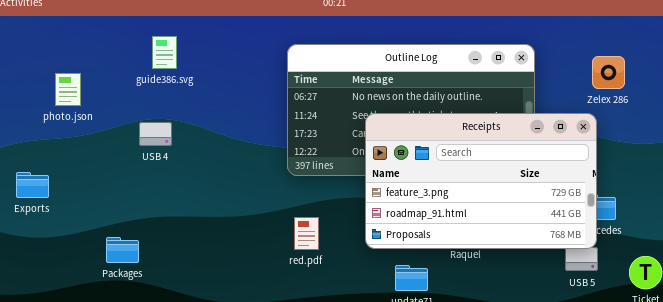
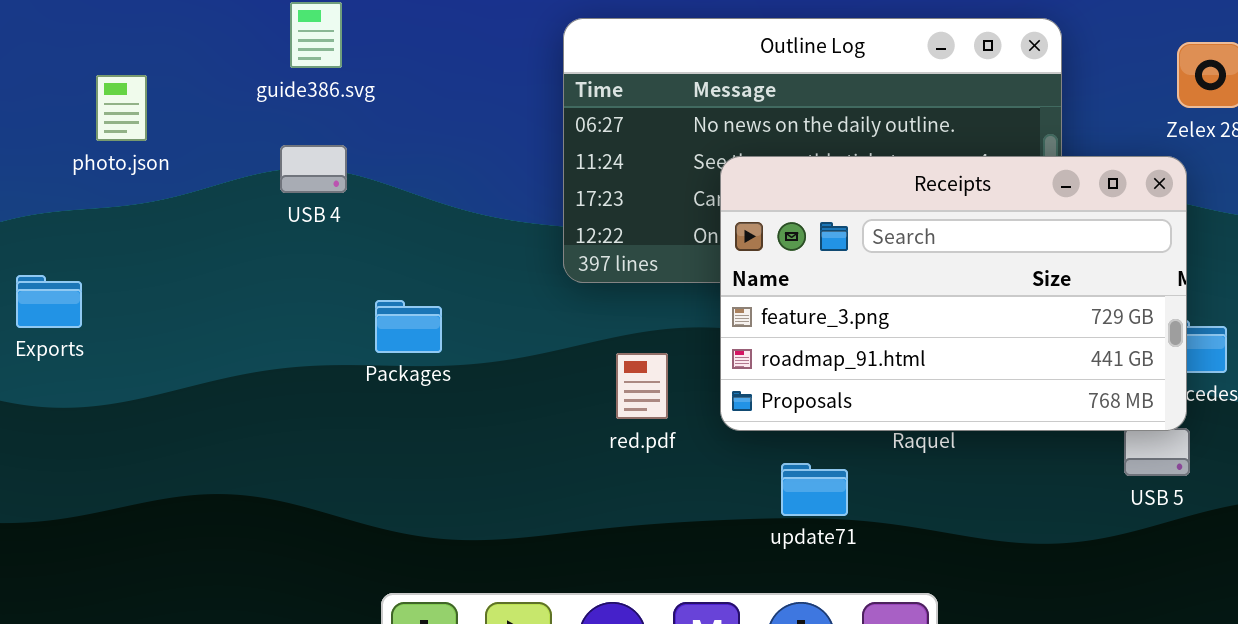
USB 4: [139,122,172,146] -> [280,145,347,193], moved
red.pdf: [294,217,319,250] -> [616,353,668,419], moved
Packages: [106,237,139,263] -> [375,300,442,353], moved

